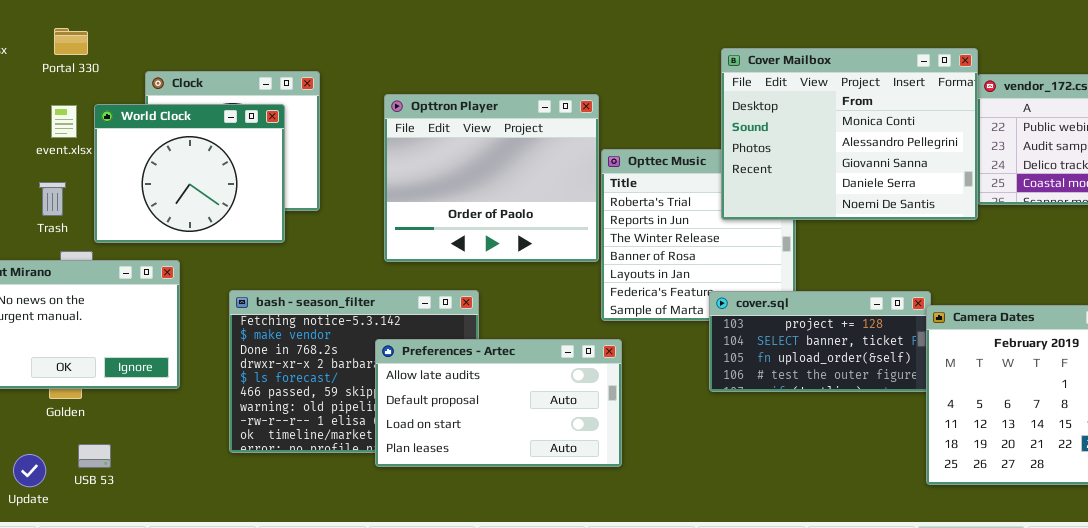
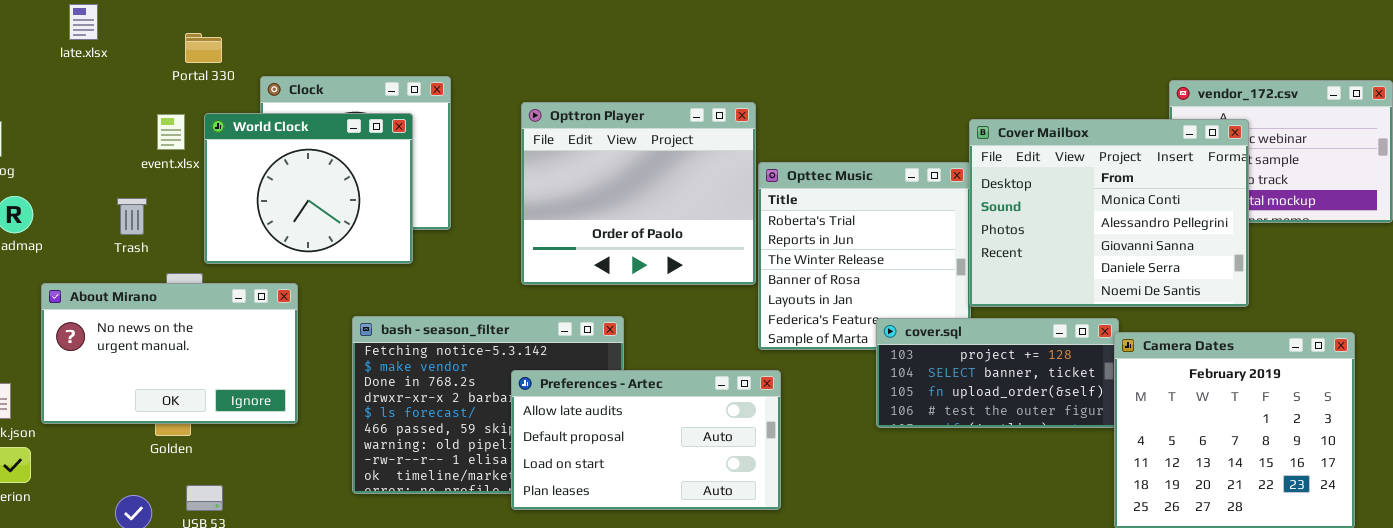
Portal 330: [54,28,88,55] -> [185,33,222,63], moved
Cover Mailbox: [721,48,978,220] -> [969,119,1249,307], moved
Trash: [39,182,66,216] -> [117,198,147,235], moved

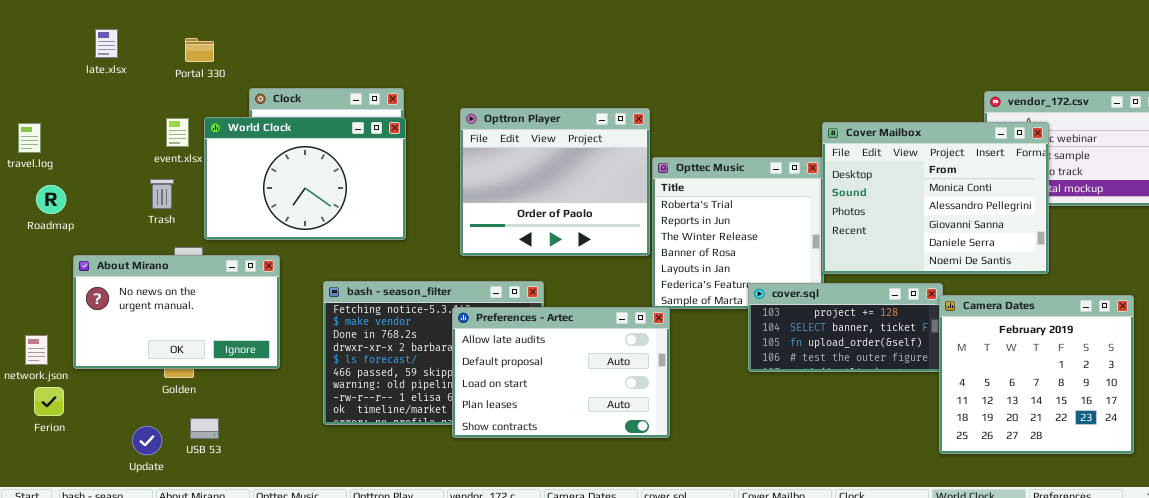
Portal 330: [185,33,222,63] -> [185,38,214,62], moved
World Clock: [204,113,413,264] -> [204,117,406,240], resized
Trash: [117,198,147,235] -> [150,179,174,209], moved
Preferences - Artec: [511,370,781,510] -> [452,307,670,438], resized

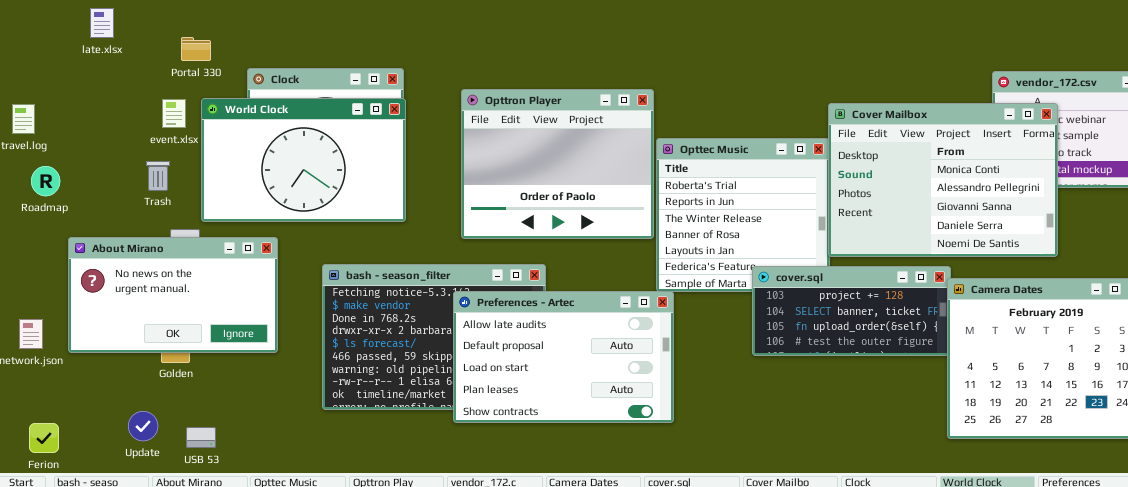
Portal 330: [185,38,214,62] -> [181,37,211,61], moved
Ferion: [34,387,64,416] -> [29,423,59,453], moved
USB 53: [190,418,219,439] -> [186,427,216,448], moved

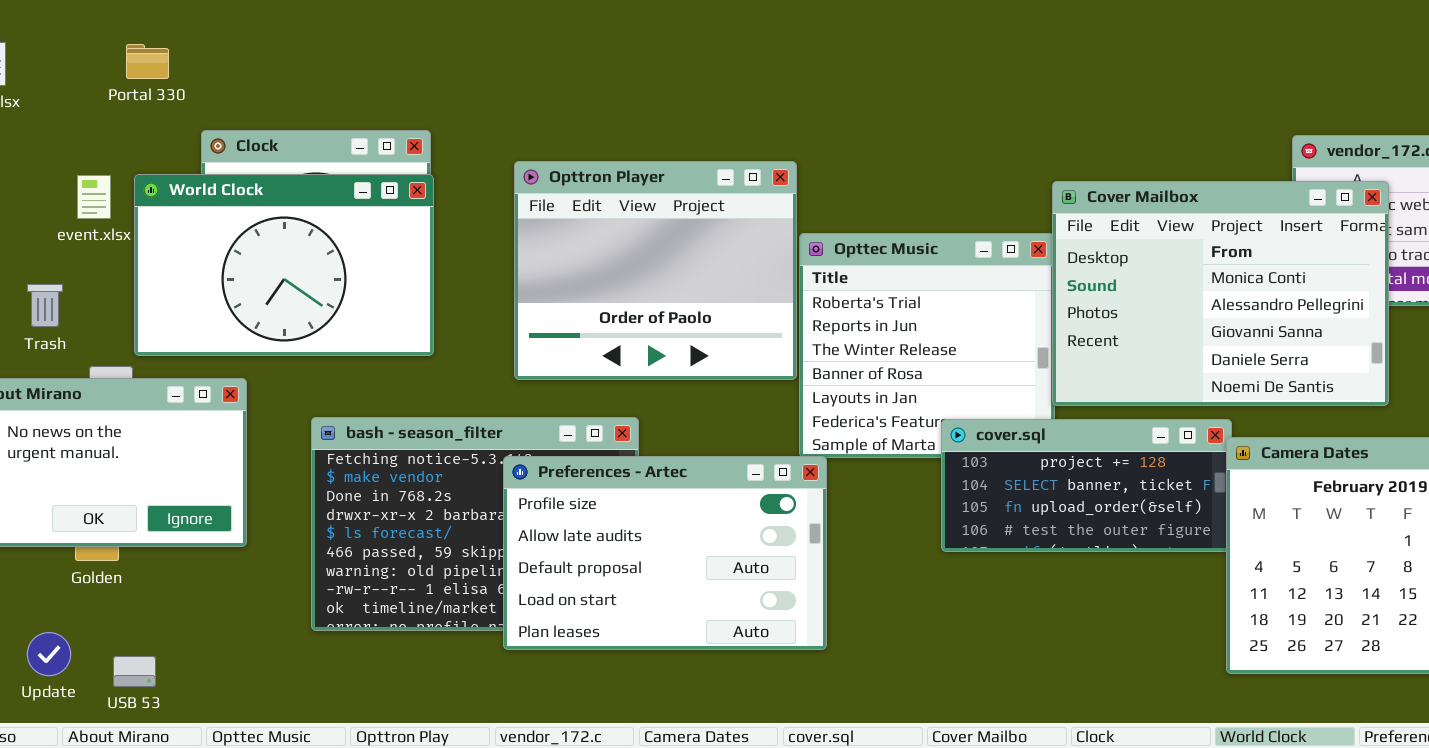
Portal 330: [181,37,211,61] -> [126,44,169,79], moved
Trash: [146,161,170,191] -> [27,284,63,327], moved
Preferences - Artec: [453,291,674,423] -> [503,456,827,650], scrolled up 1 row

